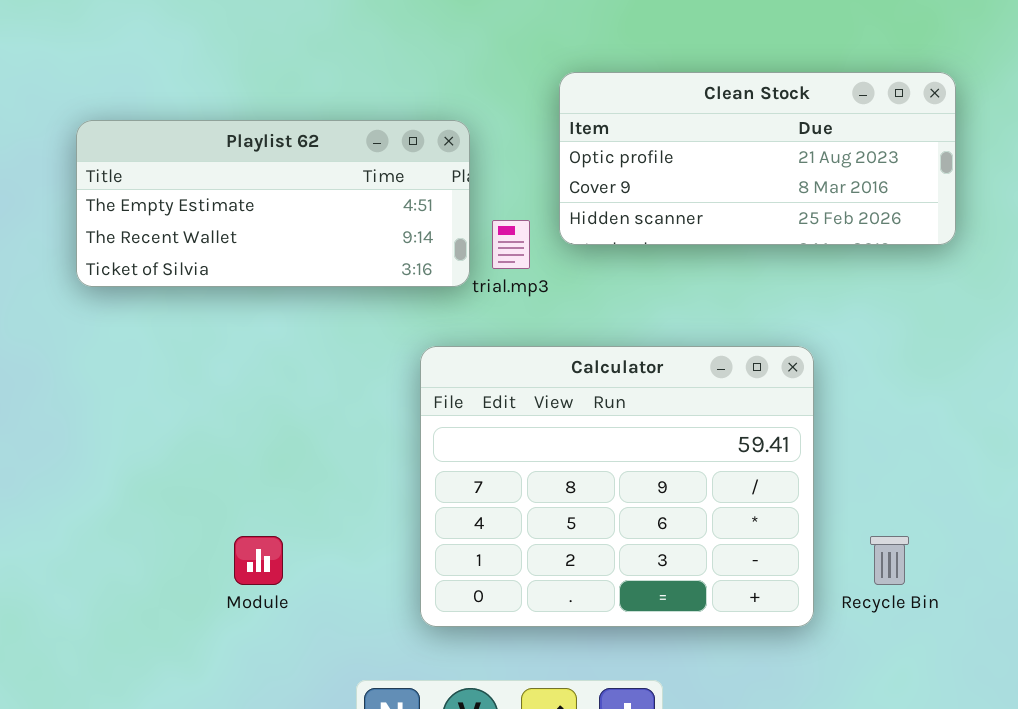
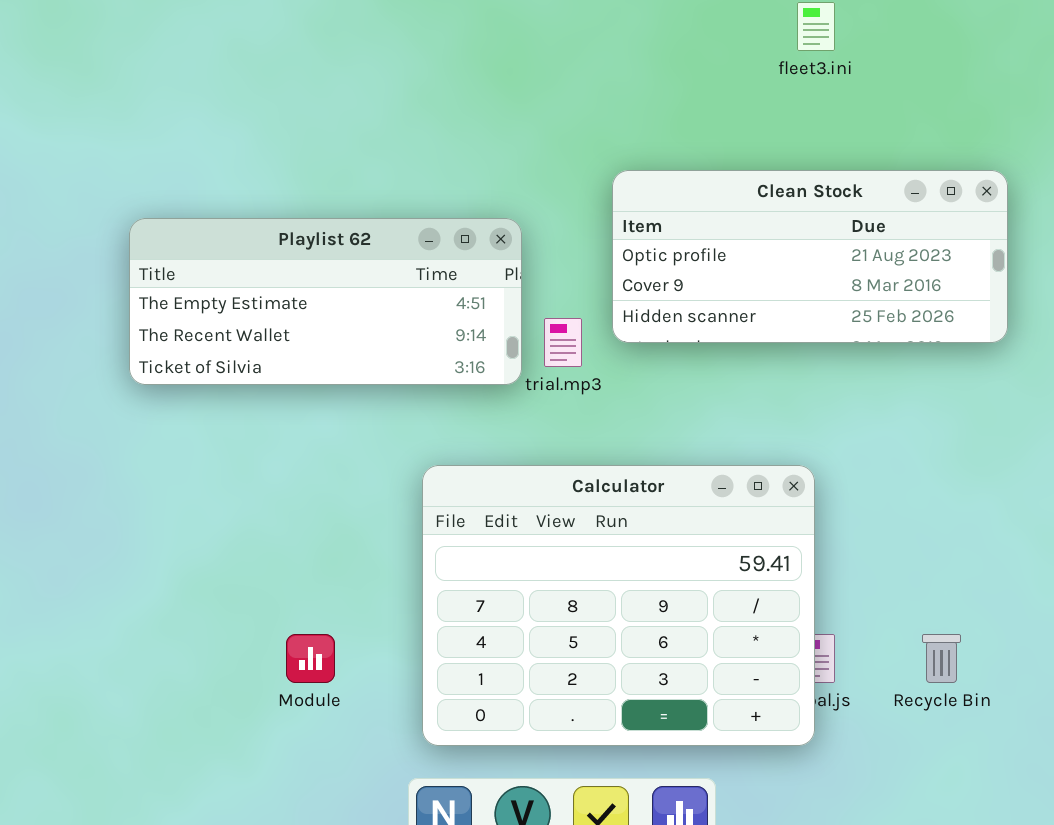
Calculator: [420,346,814,627] -> [422,465,815,746], moved

